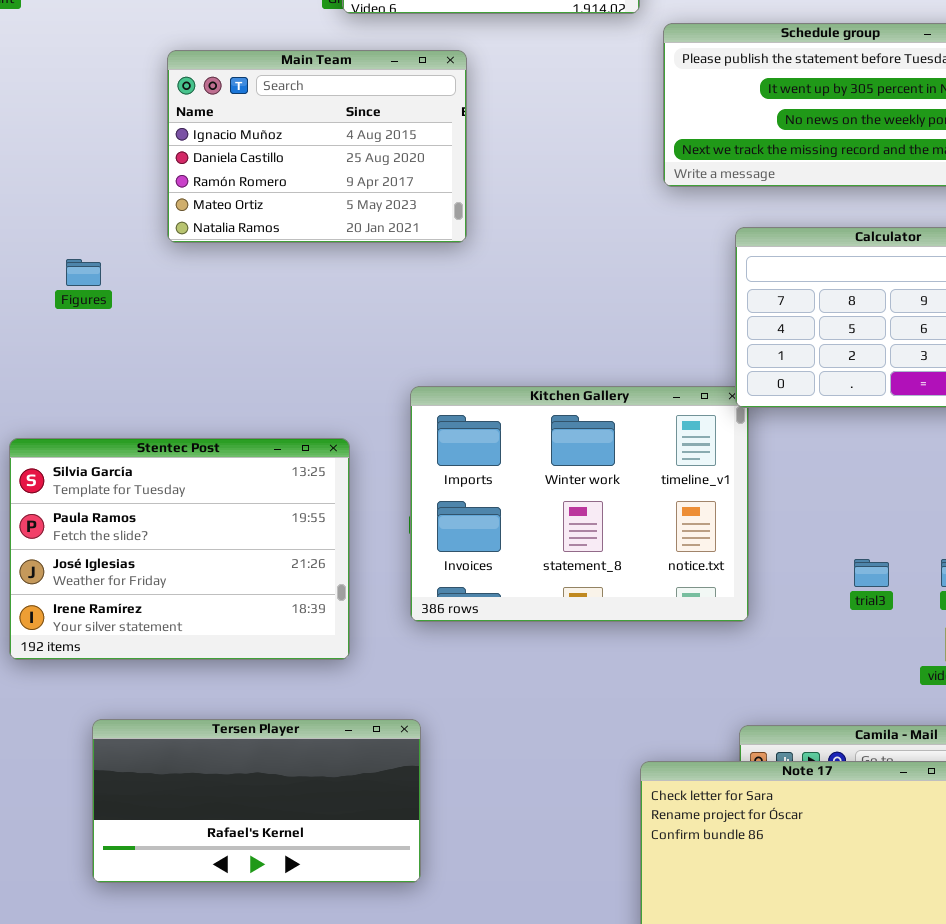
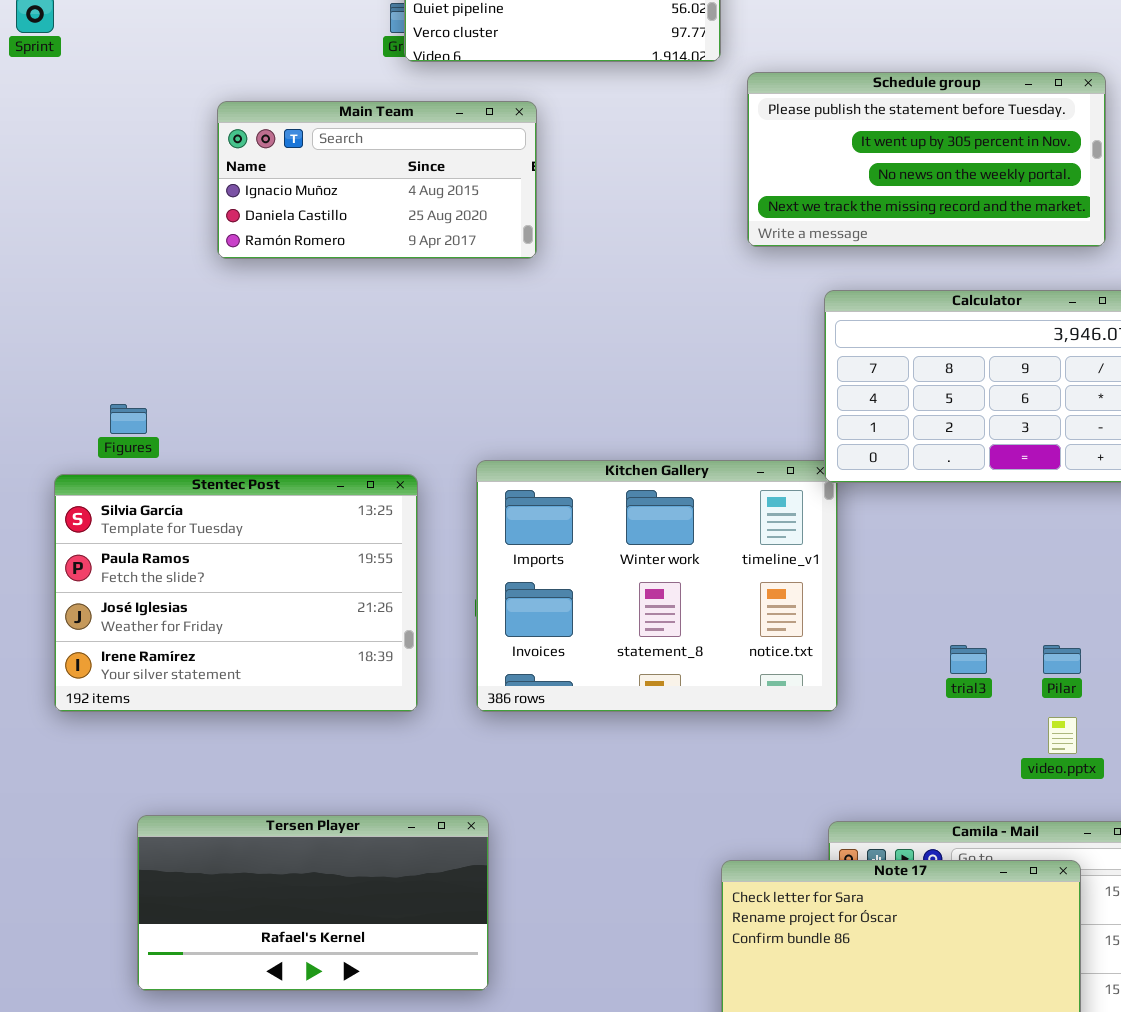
Main Team: [167,50,467,243] -> [217,101,537,259], resized
Figures: [66,259,101,286] -> [110,404,147,434], moved
Stentec Post: [9,438,350,660] -> [54,474,418,712], moved

